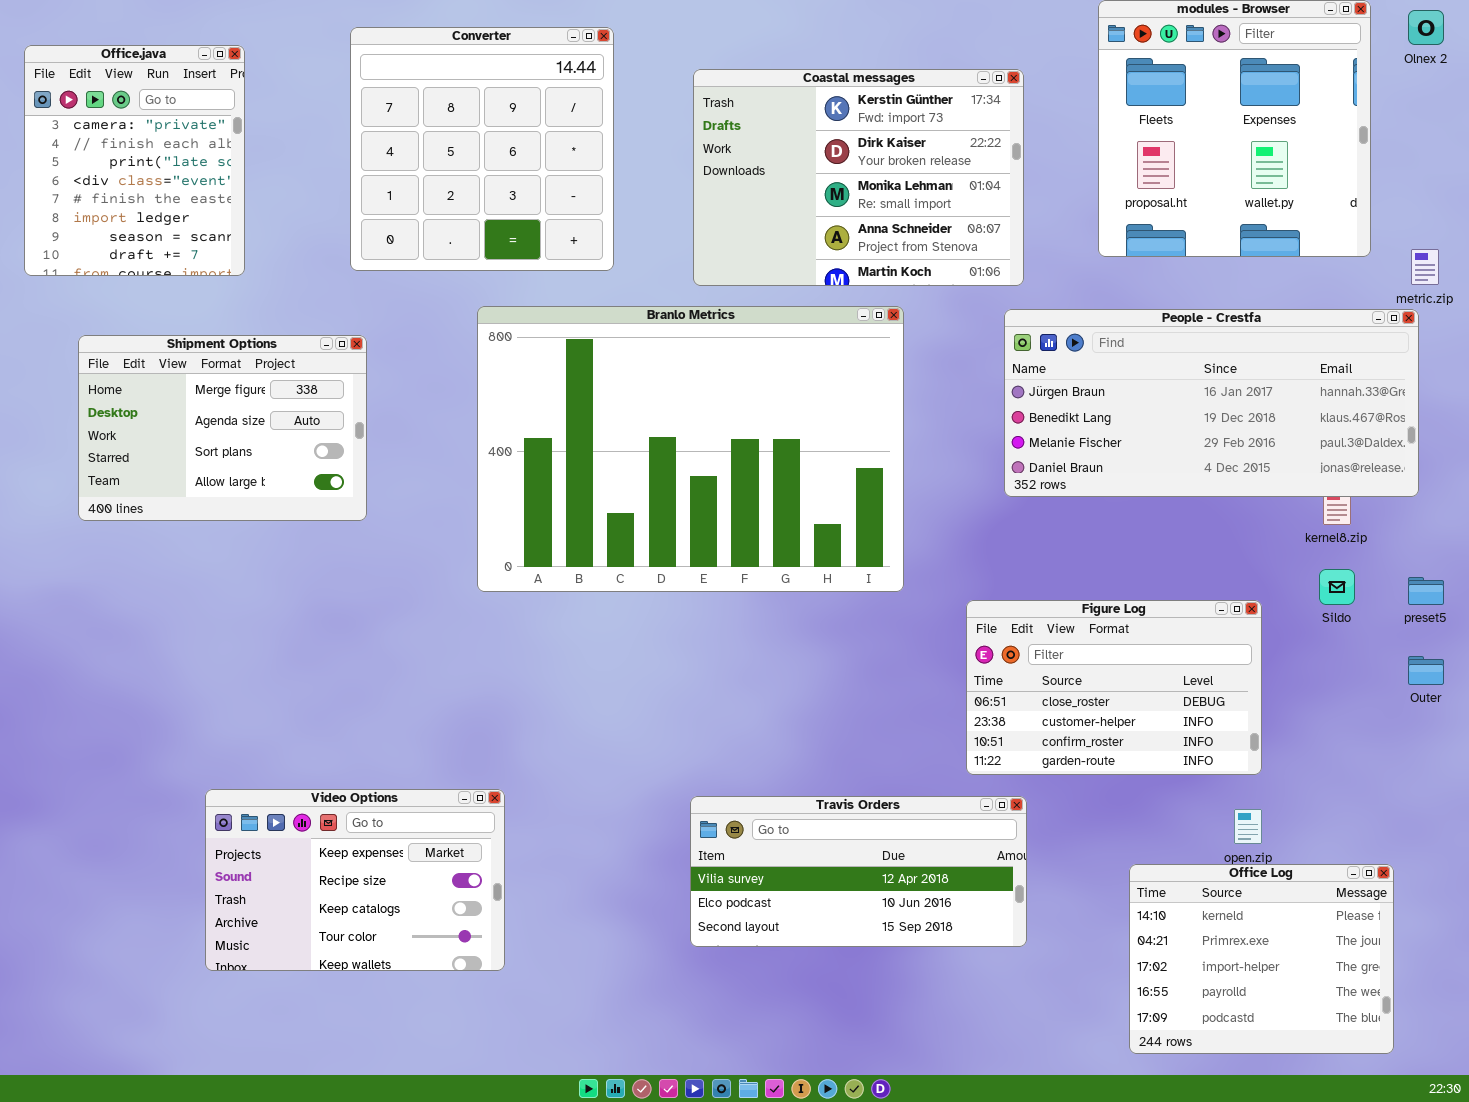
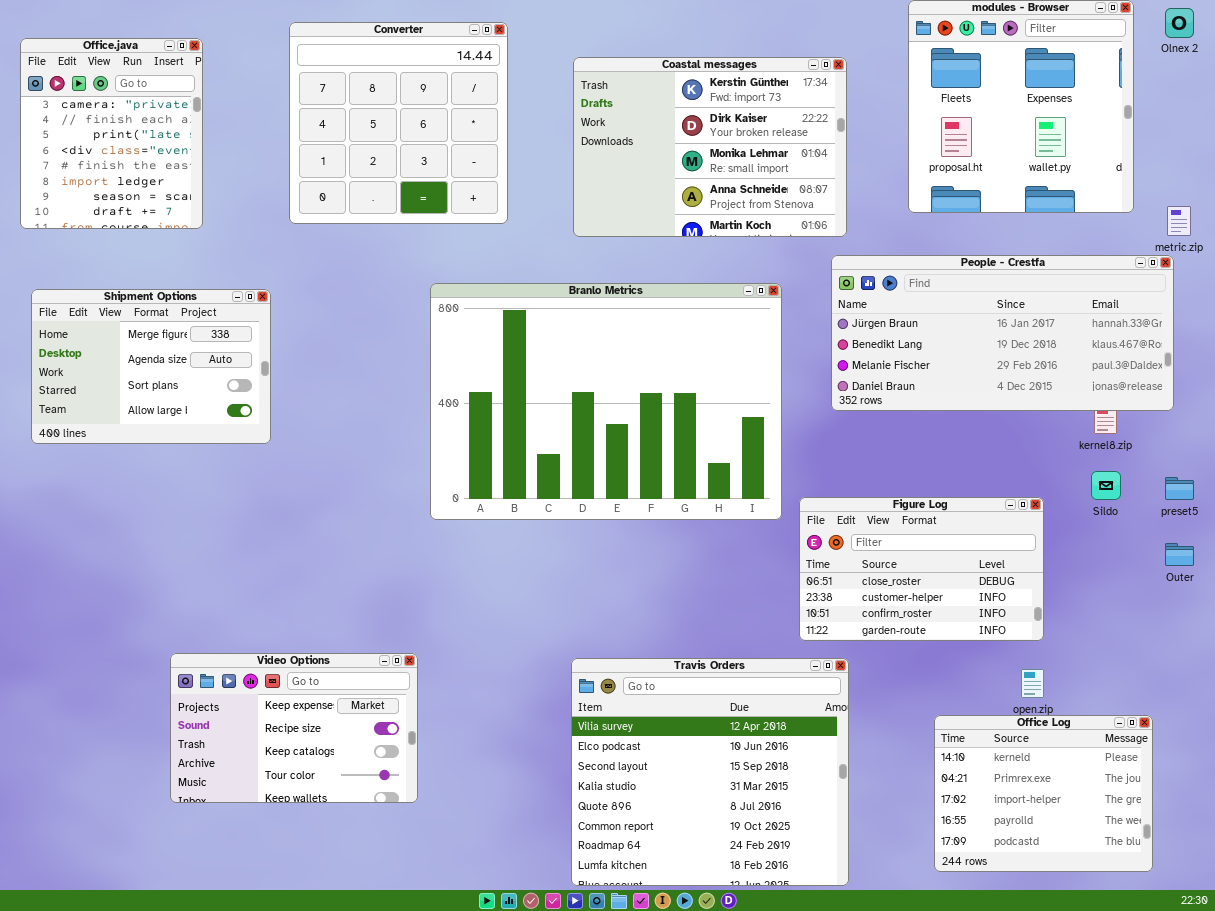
Branlo Metrics: [477,306,904,592] -> [430,283,782,520], moved
Shipment Options: [78,335,367,521] -> [31,289,271,444], moved
Travis Orders: [690,796,1027,947] -> [571,658,849,886], resized

